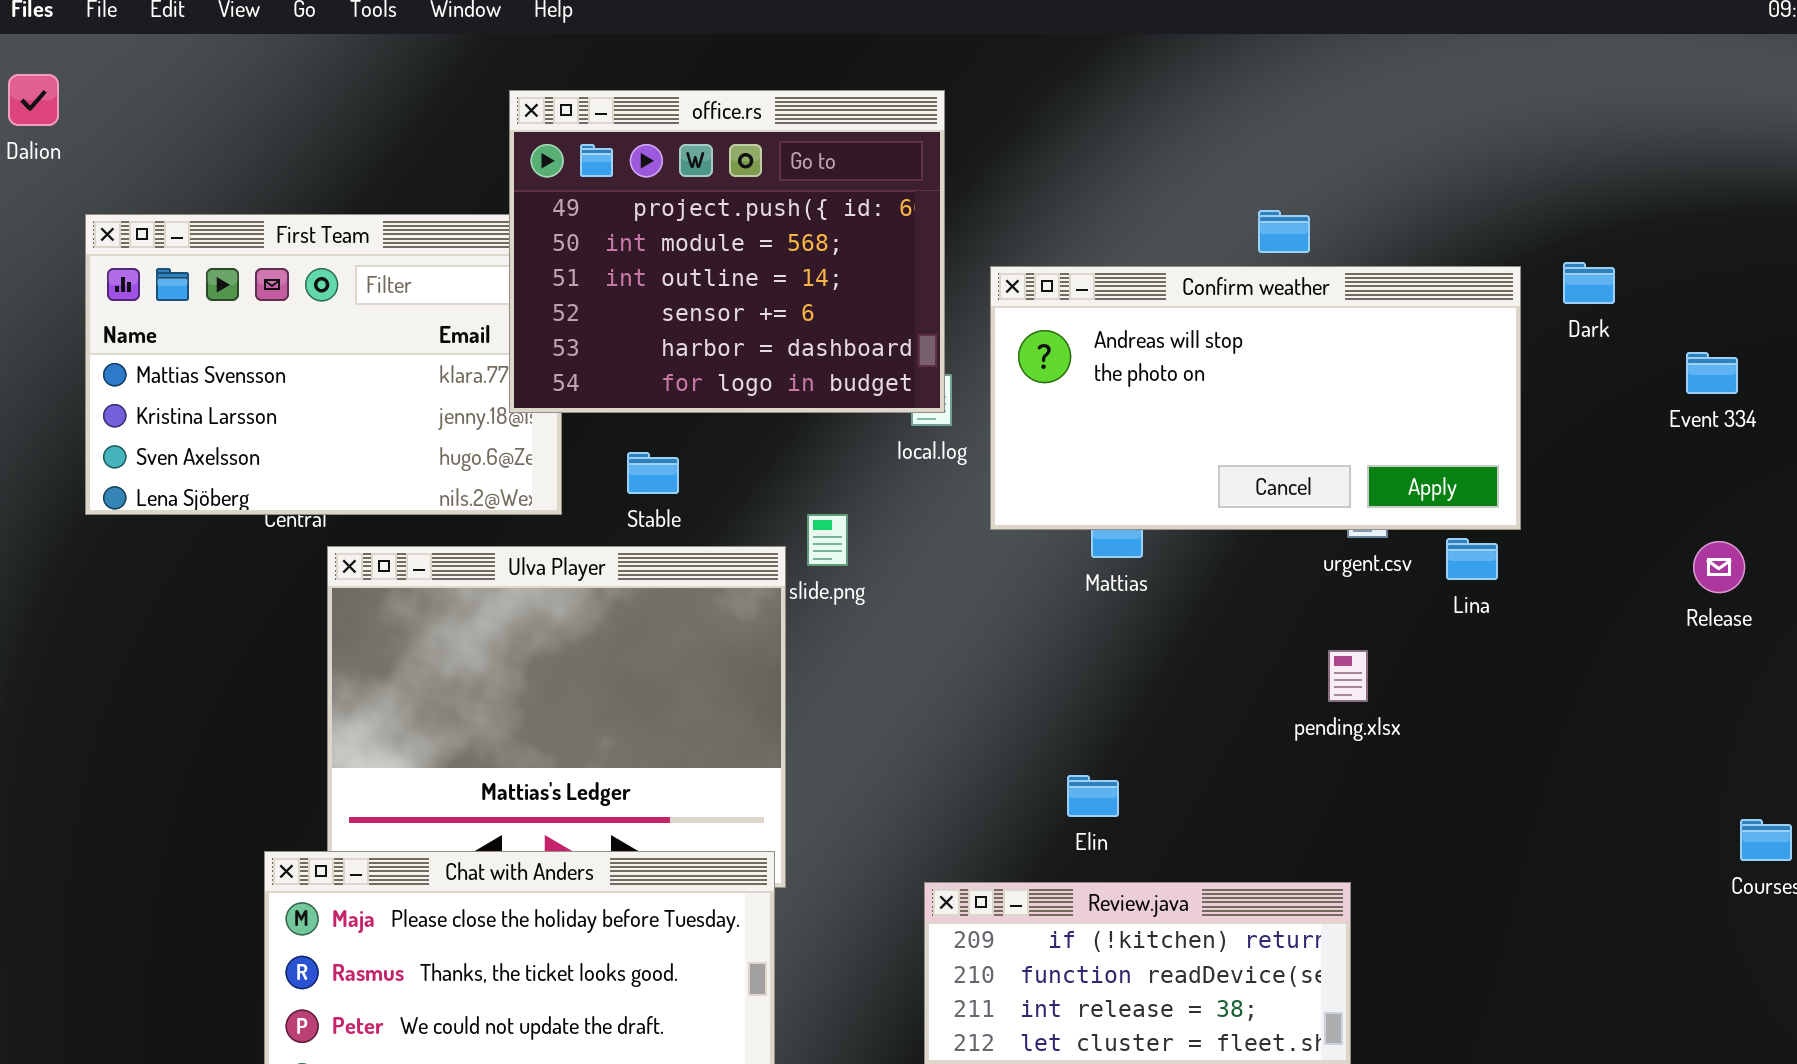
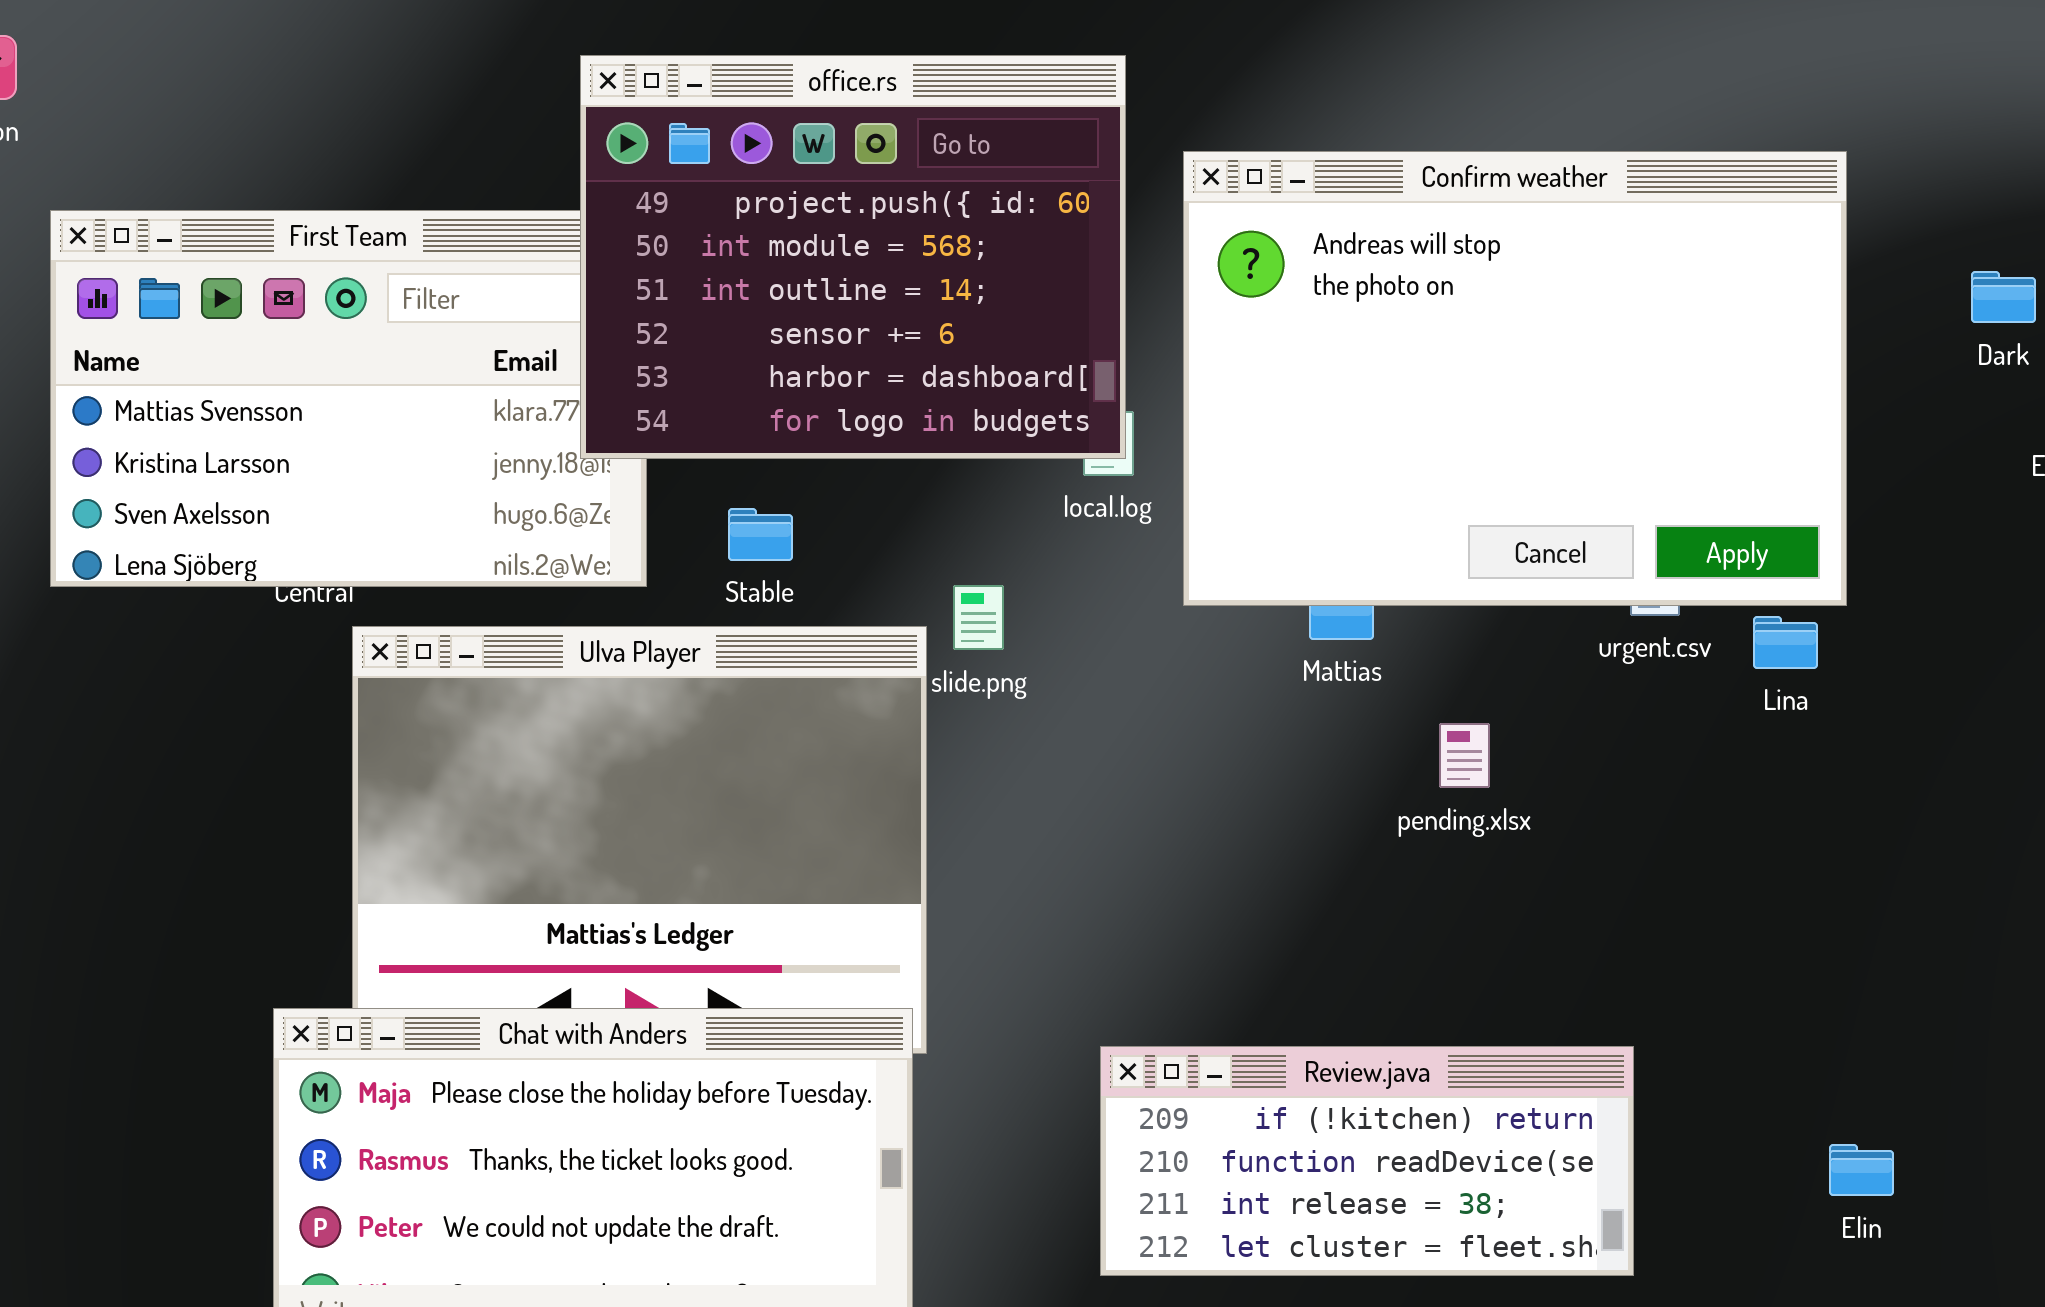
Dark: [1563,262,1615,304] -> [1971,271,2036,323], moved
Confirm weather: [990,266,1521,530] -> [1183,151,1847,606], resized
pending.xlsx: [1328,650,1368,702] -> [1439,723,1490,788], moved
Elin: [1067,775,1119,817] -> [1829,1144,1894,1196], moved

